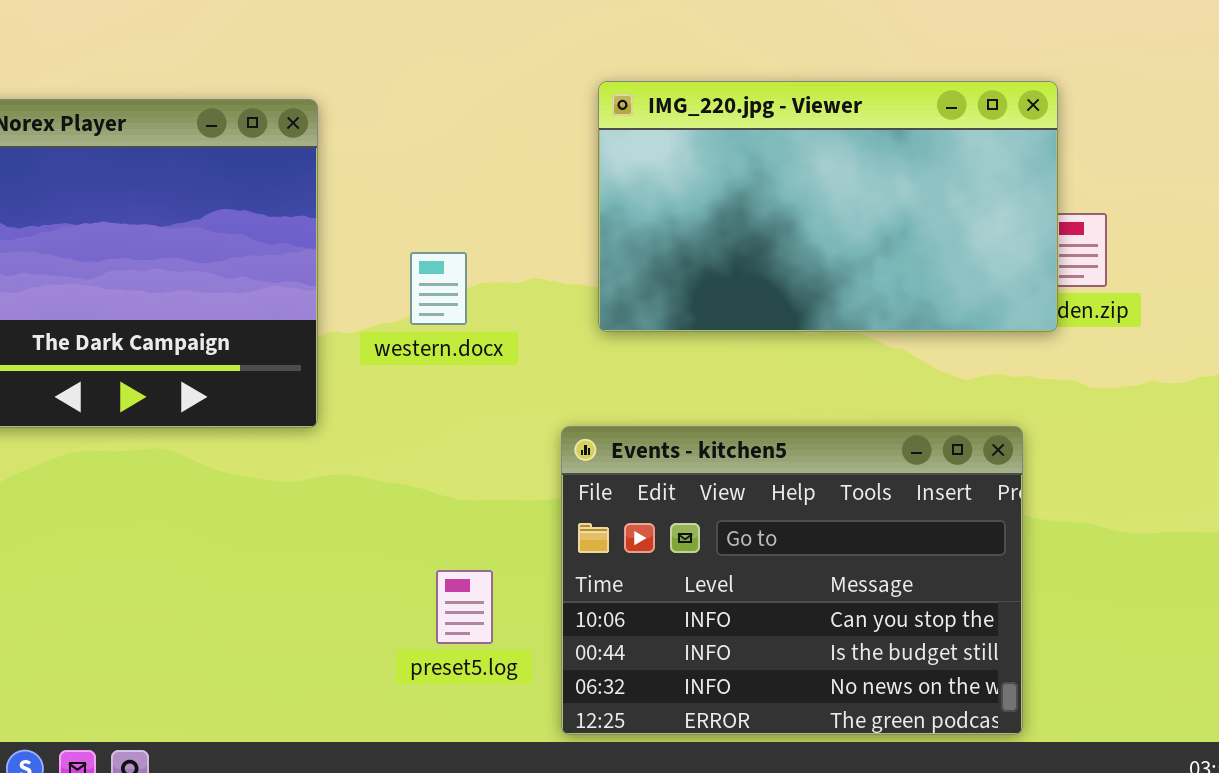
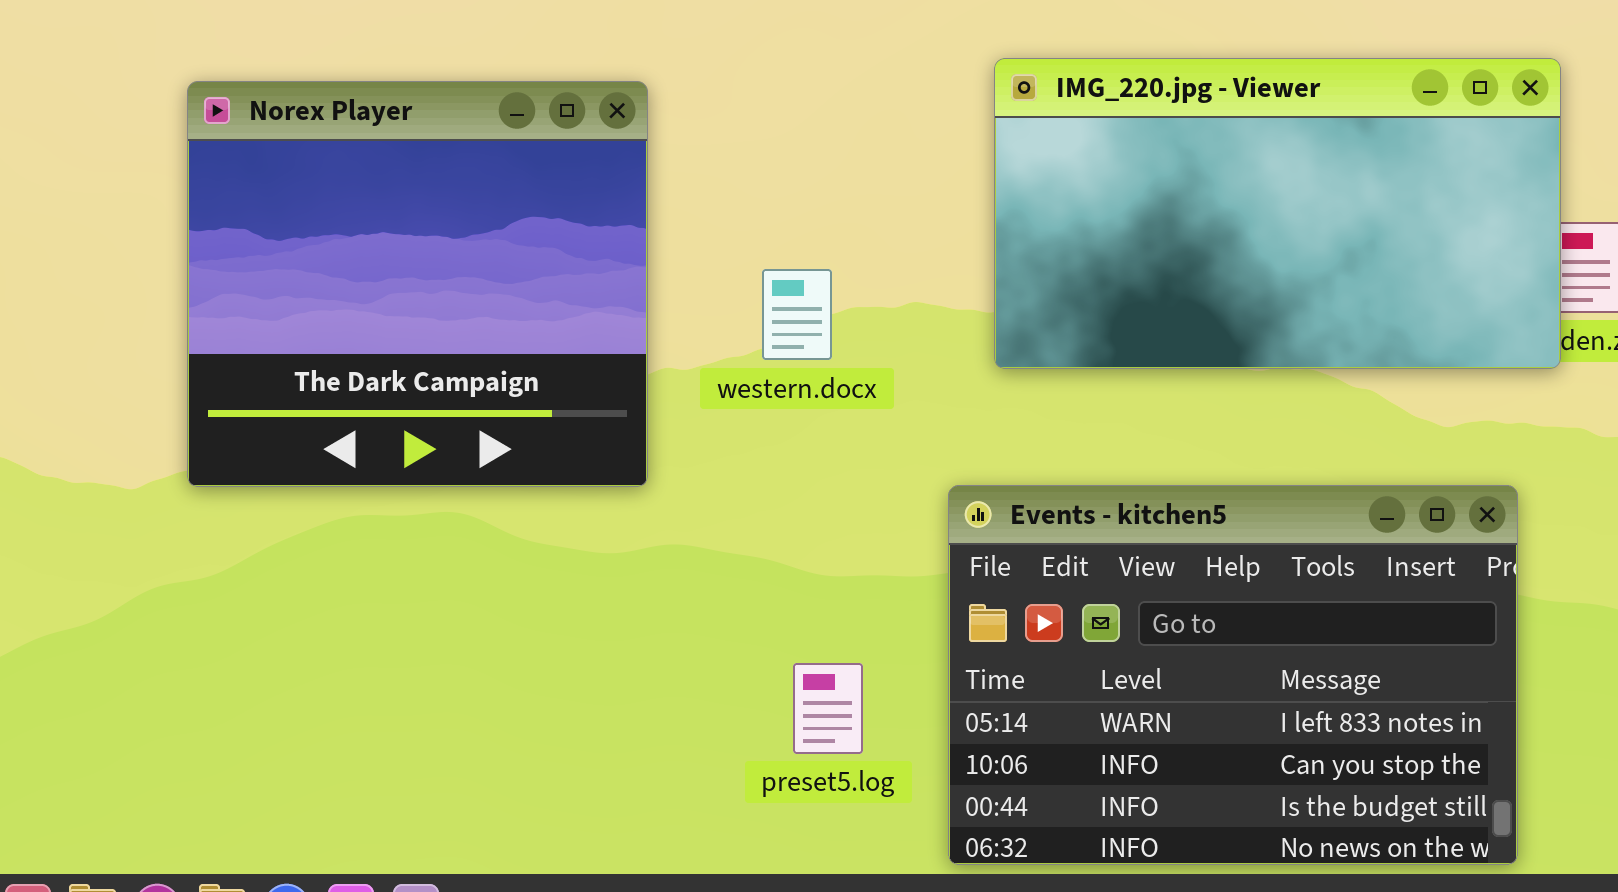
Events - kitchen5: [561,426,1023,735] -> [948,485,1518,865], scrolled up 1 row

